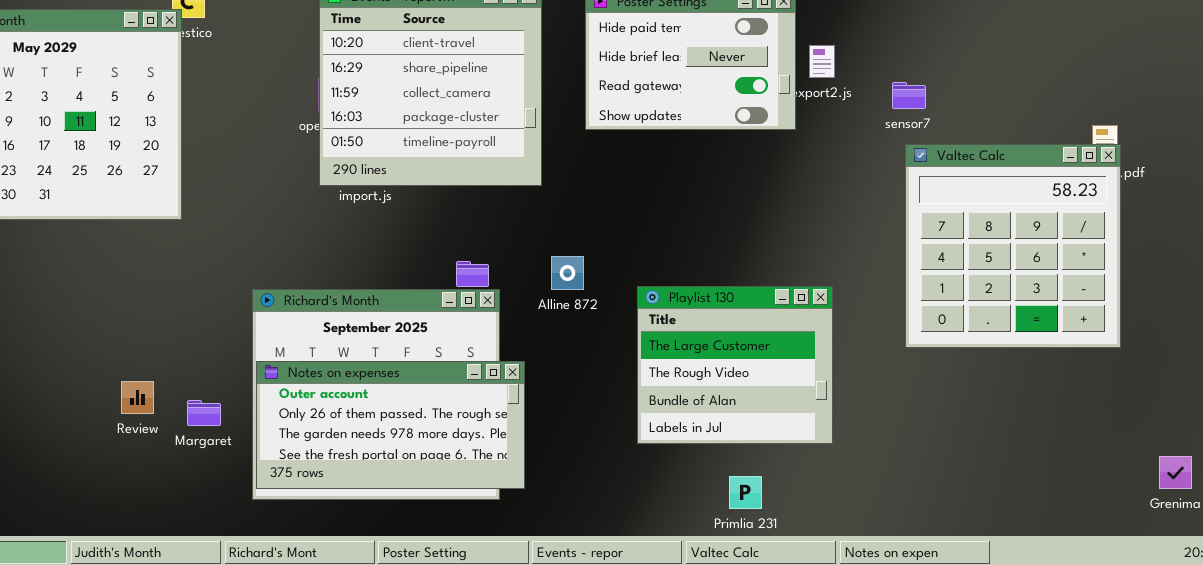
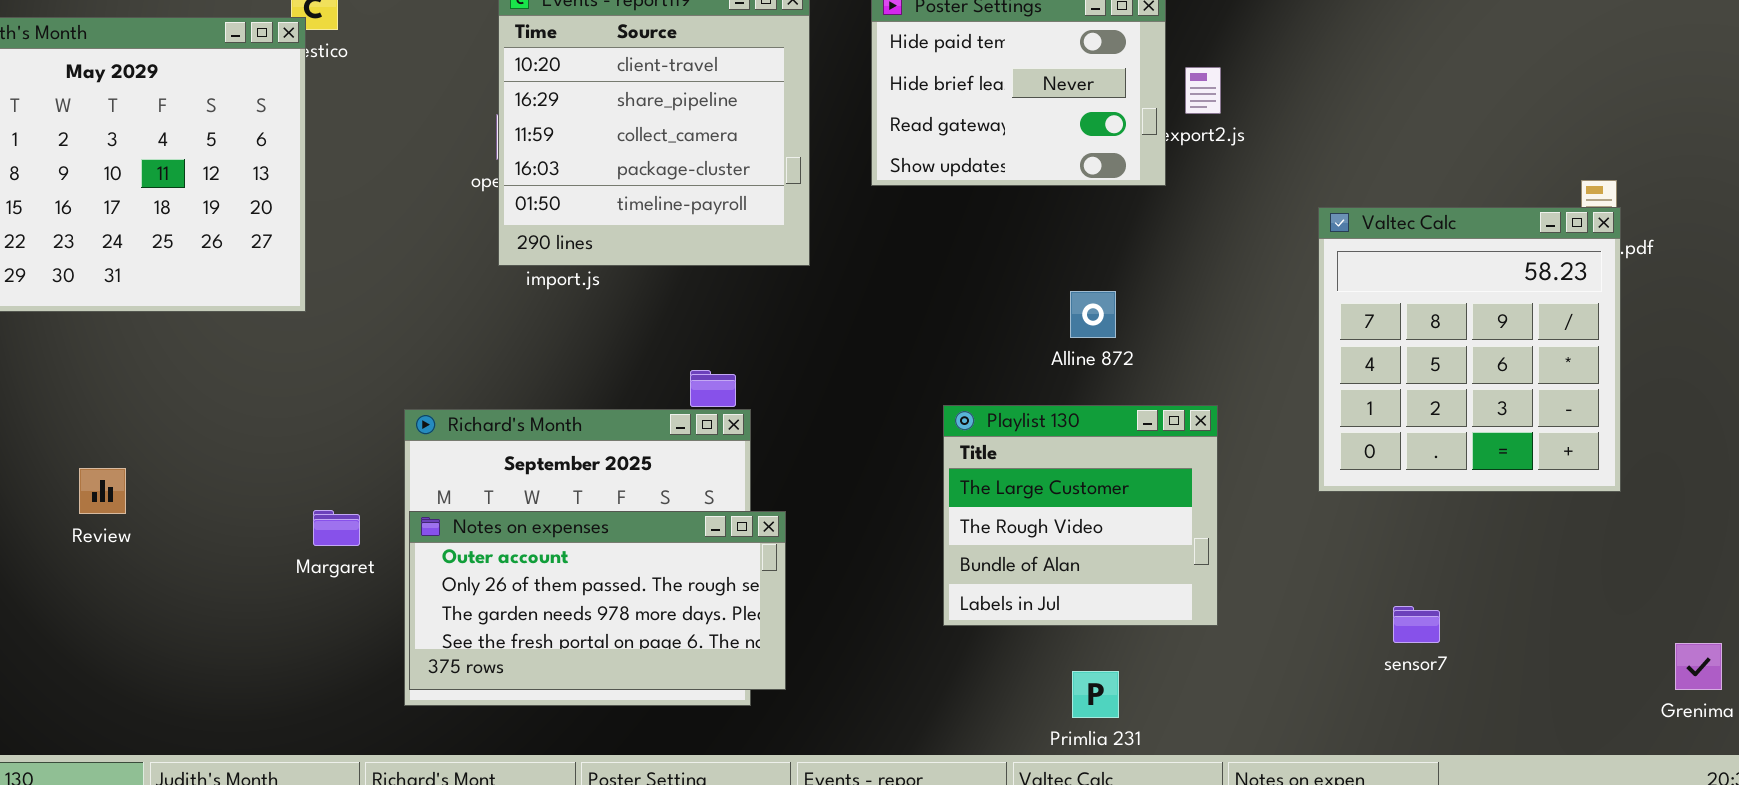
sensor7: [892,82,926,109] -> [1393,606,1440,643], moved
Alline 872: [551,256,584,290] -> [1070,291,1116,338], moved
Review: [121,381,154,414] -> [79,468,126,514], moved
Margaret: [187,400,221,426] -> [313,510,360,546], moved

